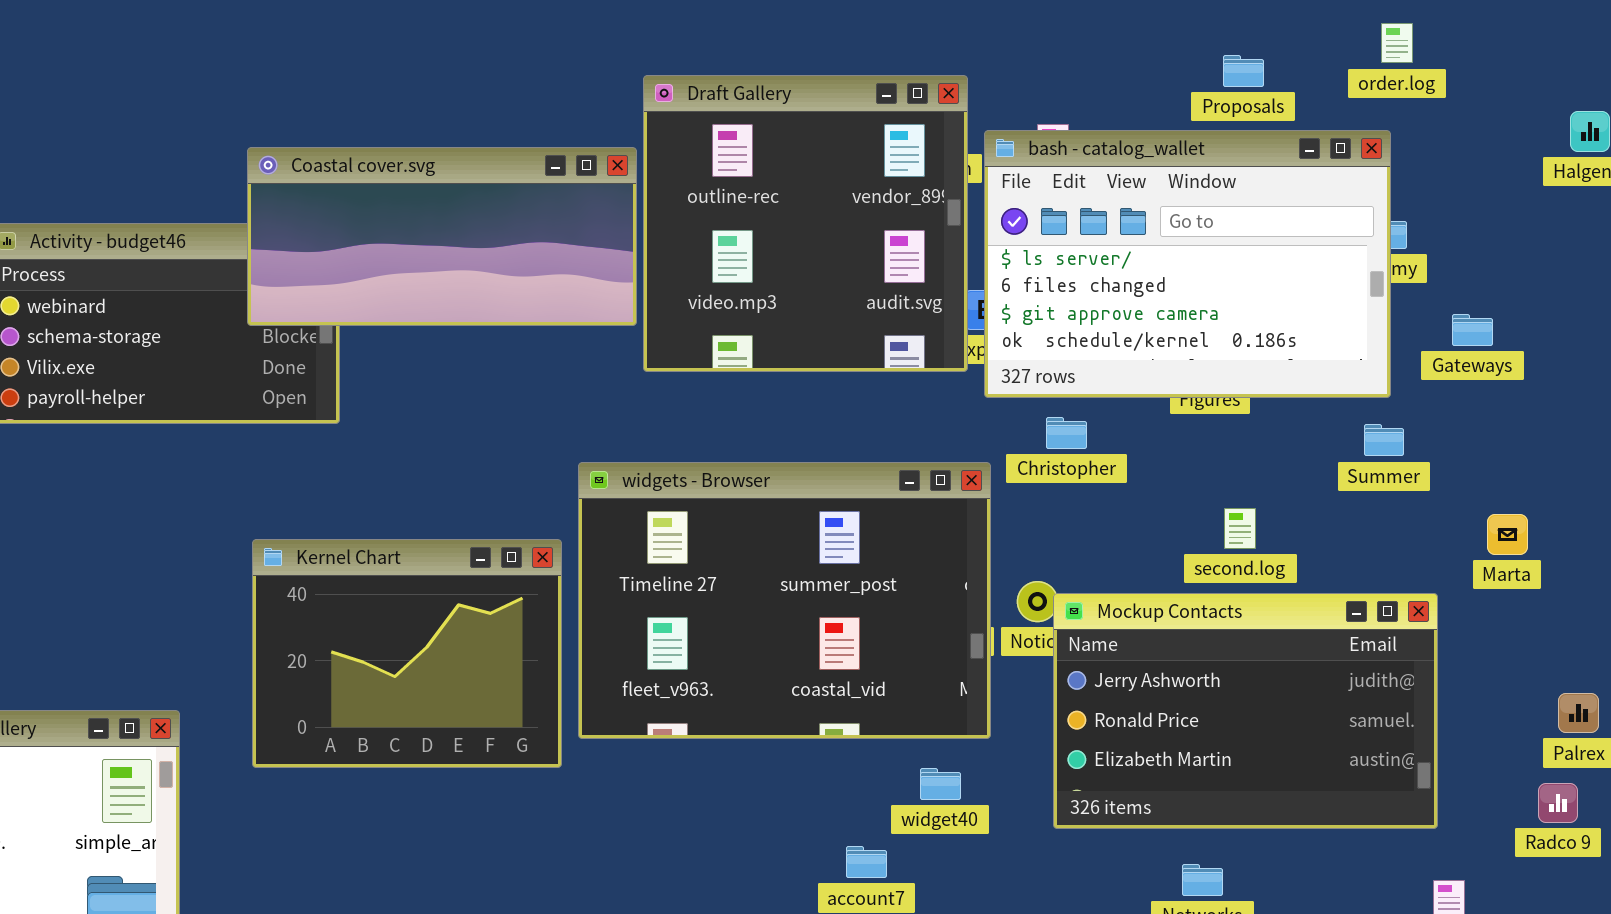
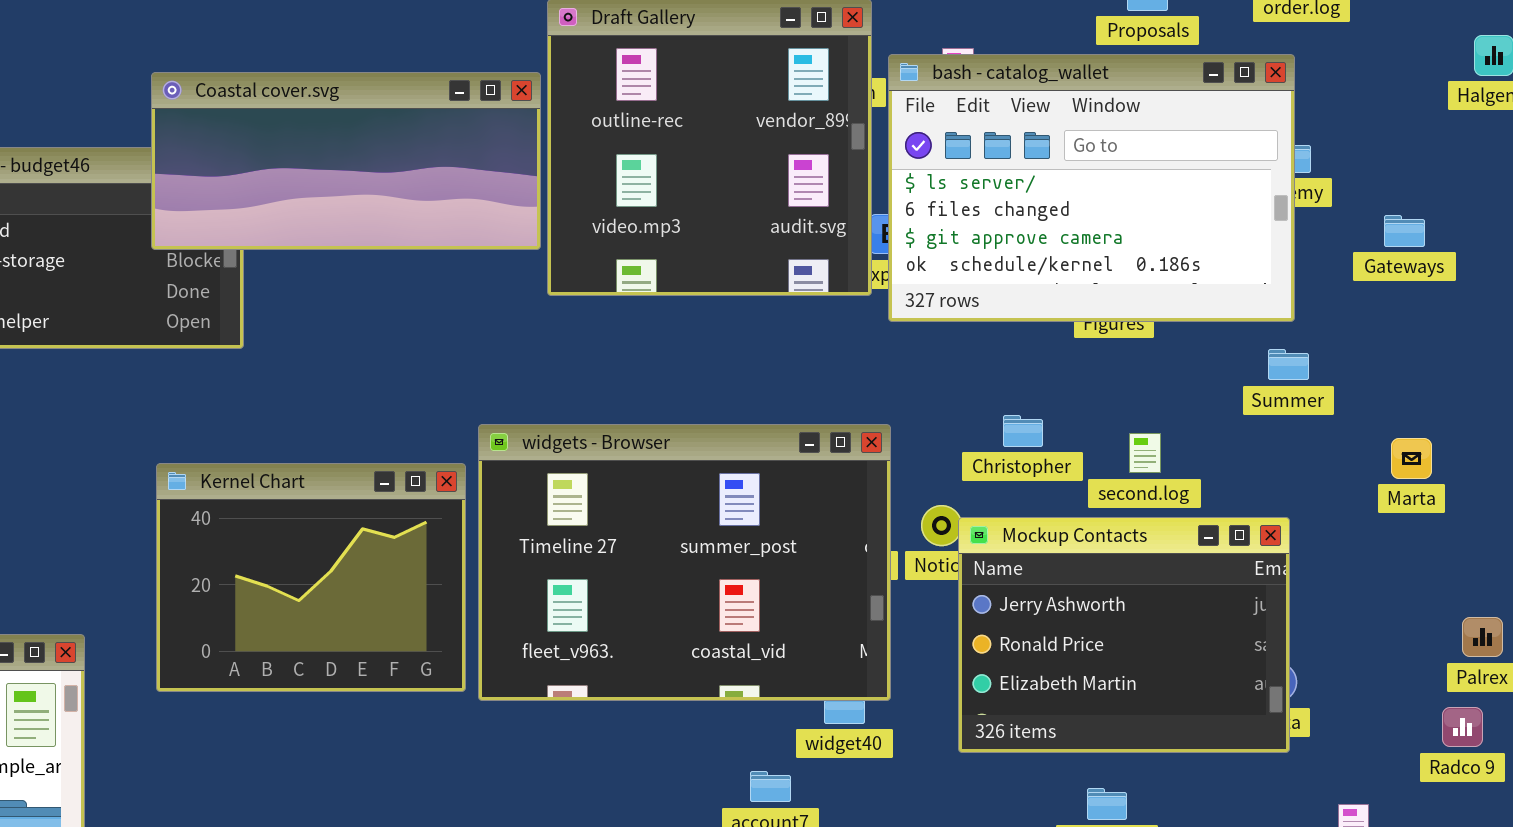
Gateways: [1452,314,1493,346] -> [1384,215,1425,247], moved
Christopher: [1046,417,1087,449] -> [1003,415,1043,447], moved
widgets - Browser: [578,462,991,739] -> [478,424,891,701], moved
Mockup Contacts: [1053,593,1438,829] -> [958,517,1290,753], resized

